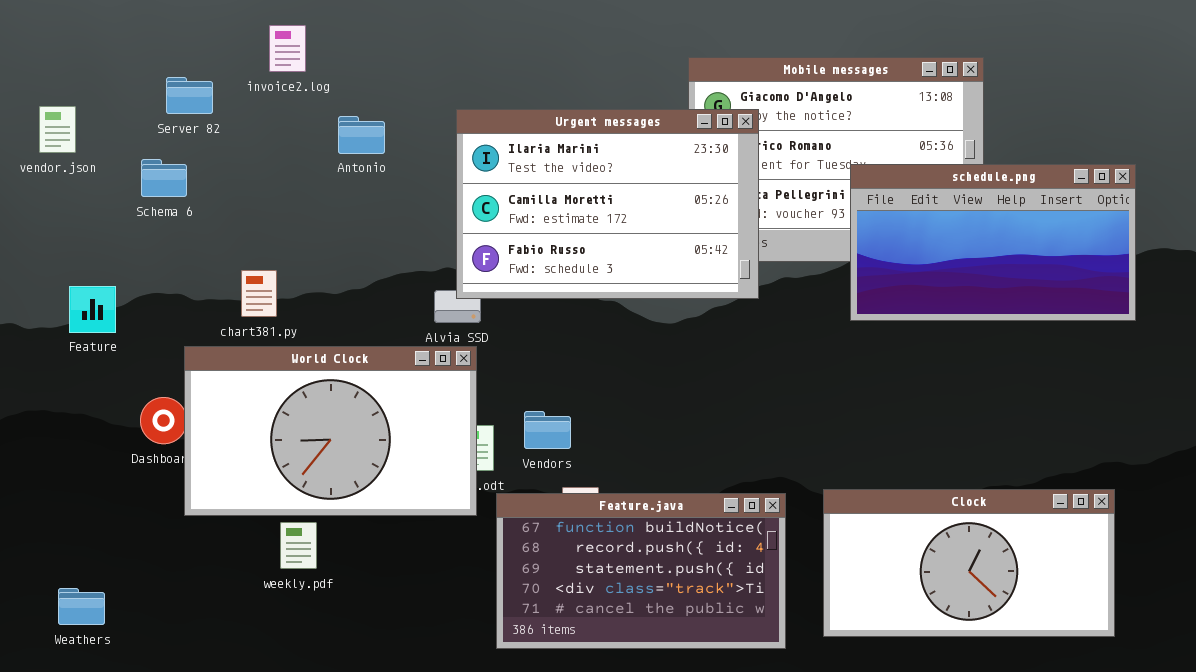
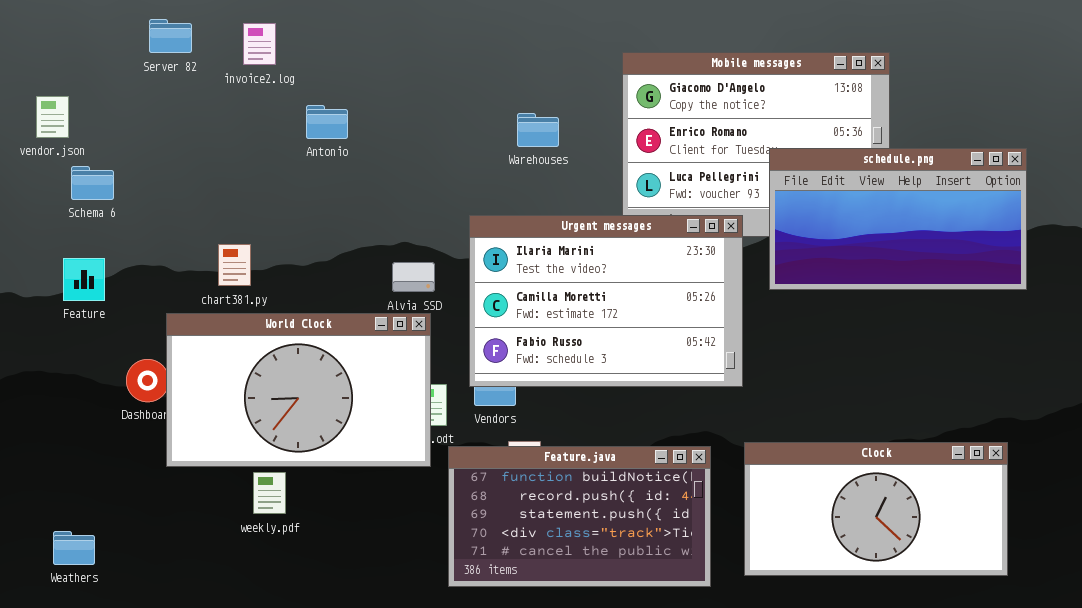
Server 82: [166,77,213,114] -> [149,19,192,53], moved
Urgent messages: [456,109,759,299] -> [469,215,743,387], moved
Schema 6: [141,159,187,197] -> [71,166,114,200], moved

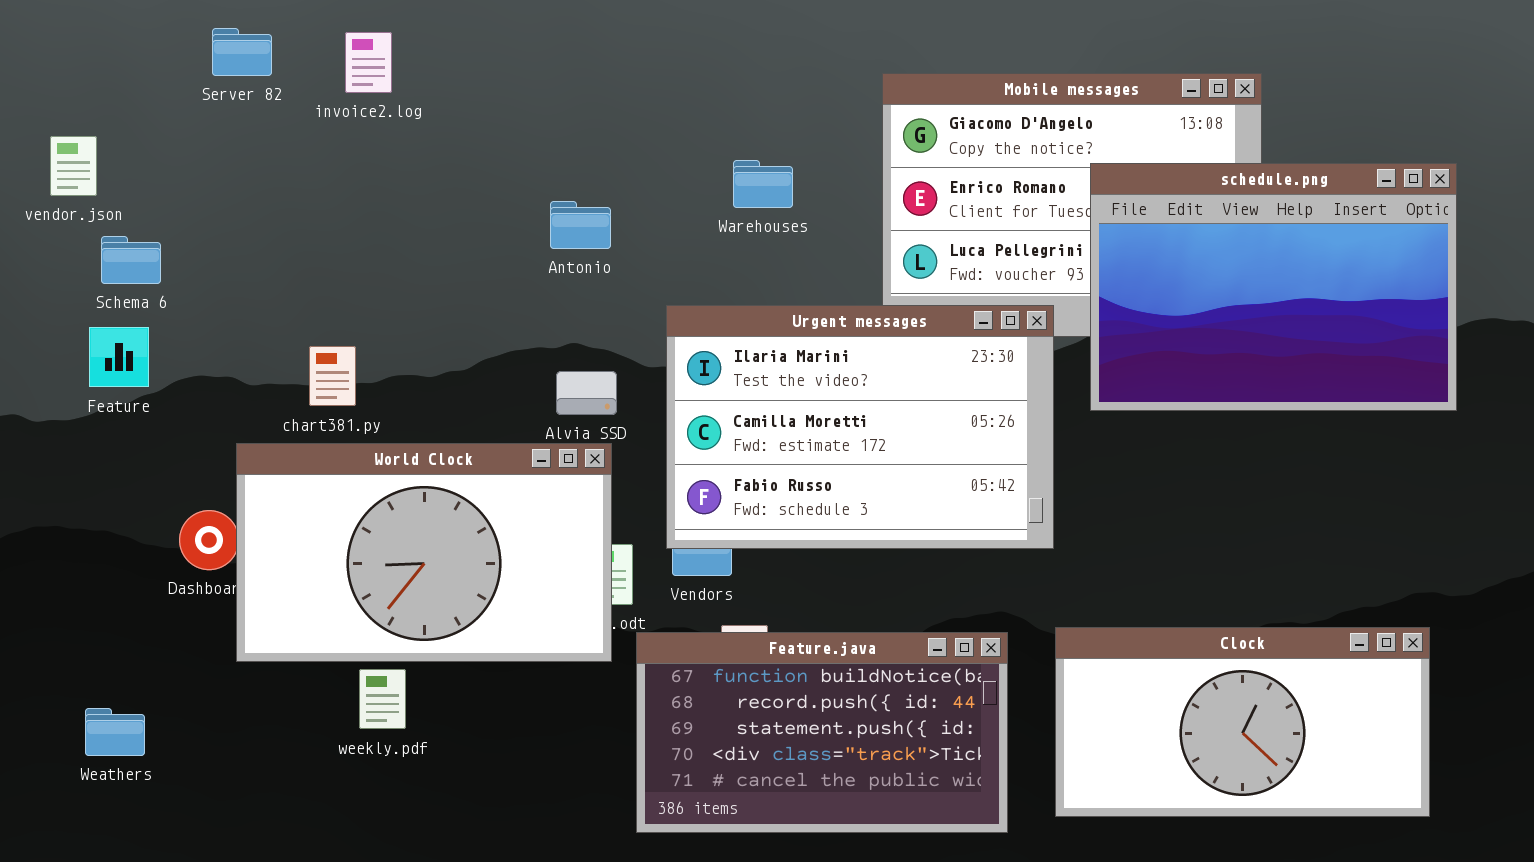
Antonio: [306,105,348,139] -> [550,201,611,249], moved
schedule.png: [769,148,1027,290] -> [1090,163,1457,411], resized
Feature: [63,258,105,301] -> [89,327,149,387], moved
Weathers: [53,531,95,565] -> [85,708,145,756], moved

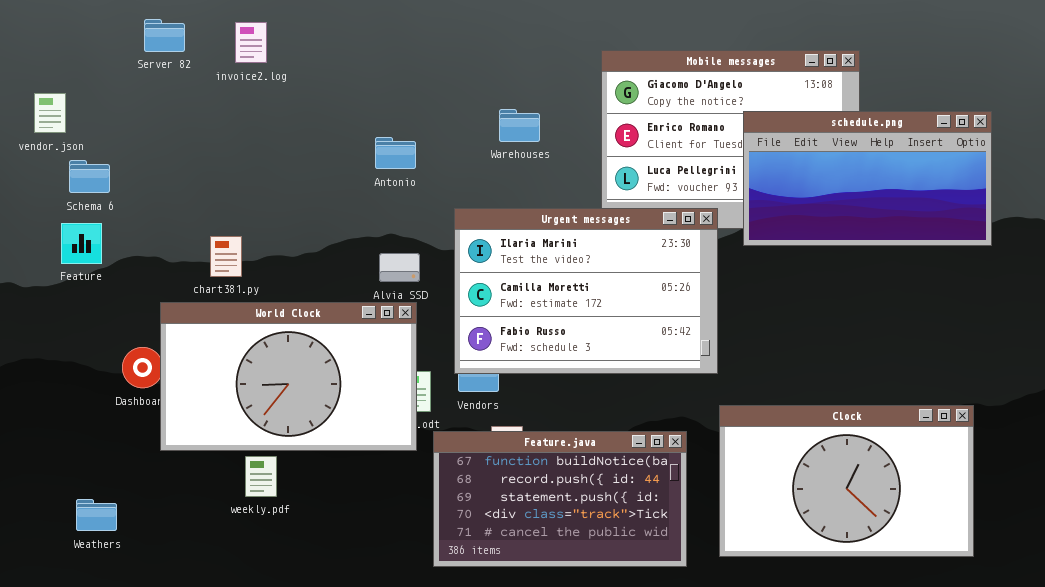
schedule.png: [1090,163,1457,411] -> [743,111,992,246], resized
Clock: [1055,627,1430,817] -> [719,405,974,557], resized
Weathers: [85,708,145,756] -> [76,499,117,531], moved

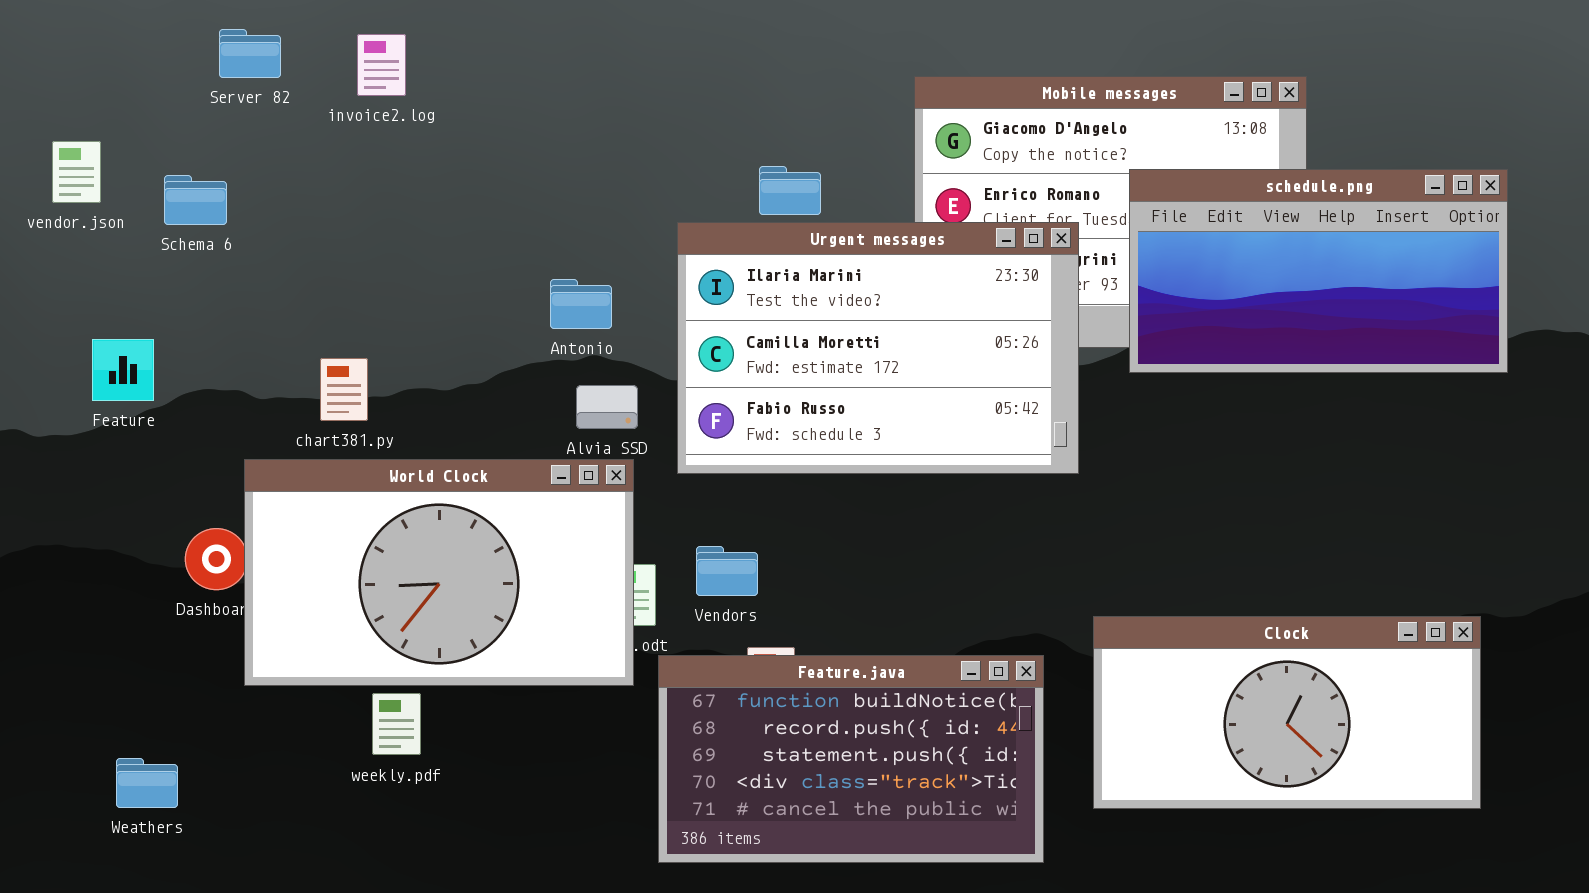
Antonio: [375,137,416,169] -> [550,279,612,329], moved
Schema 6: [69,160,110,193] -> [164,175,227,225], moved
Urgent messages: [454,208,718,374] -> [677,222,1079,474], moved
Clock: [719,405,974,557] -> [1093,616,1481,809], resized

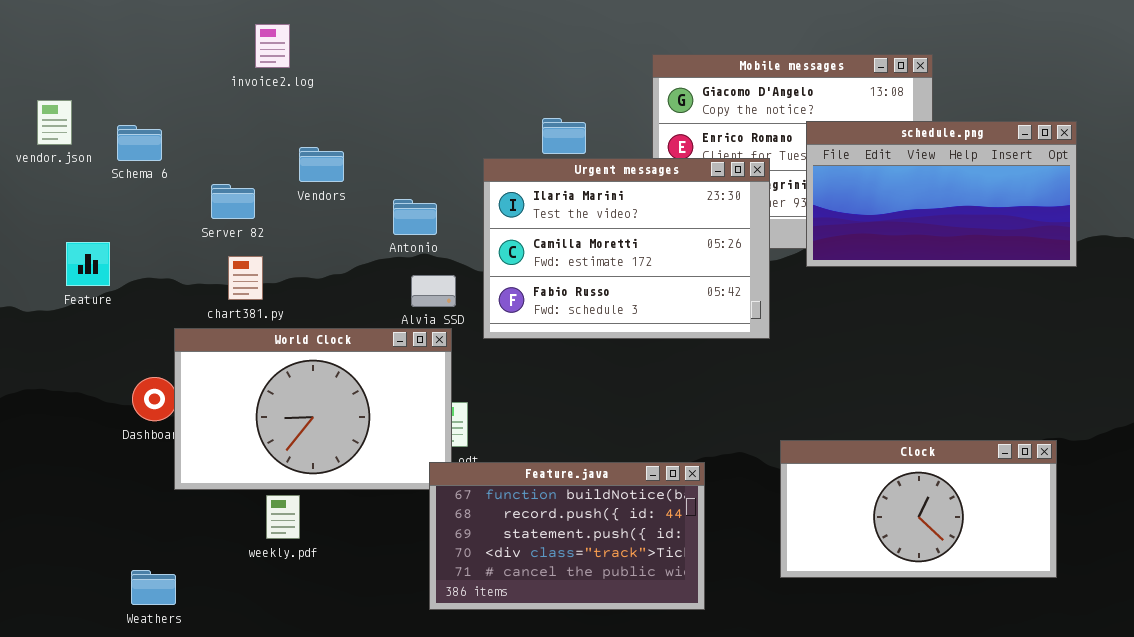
Server 82: [219,29,281,78] -> [211,184,255,219], moved
Vendors: [696,546,758,596] -> [299,147,344,182], moved
Feature.java: [658,655,1044,863] -> [429,462,705,610], moved
Weathers: [116,758,178,808] -> [131,570,176,605], moved

